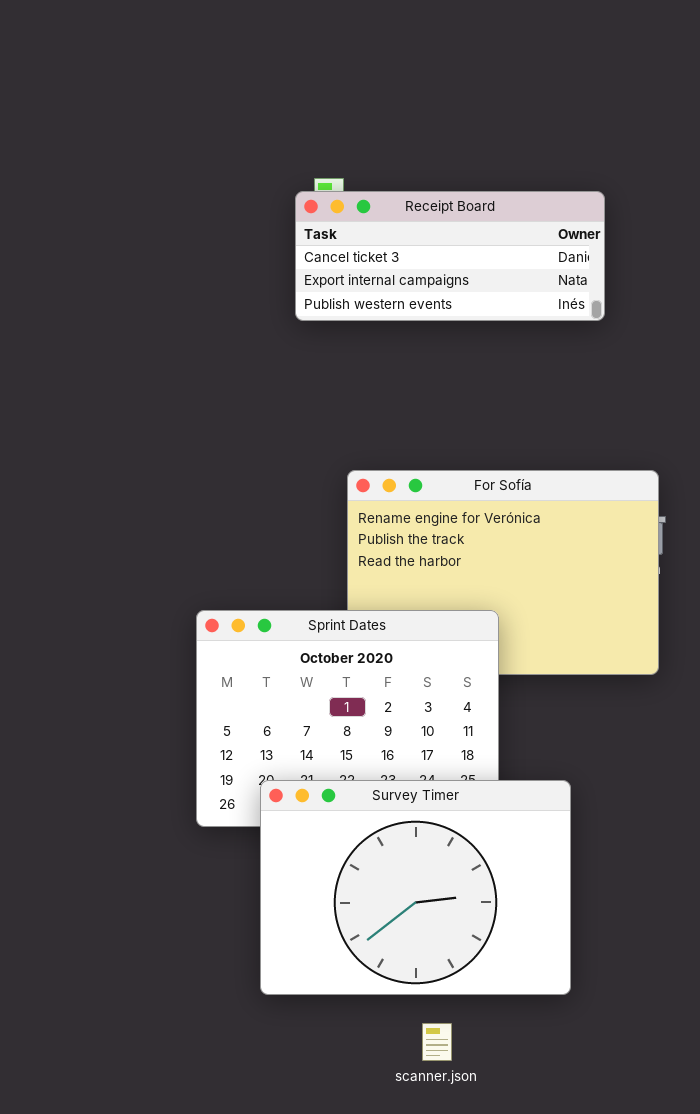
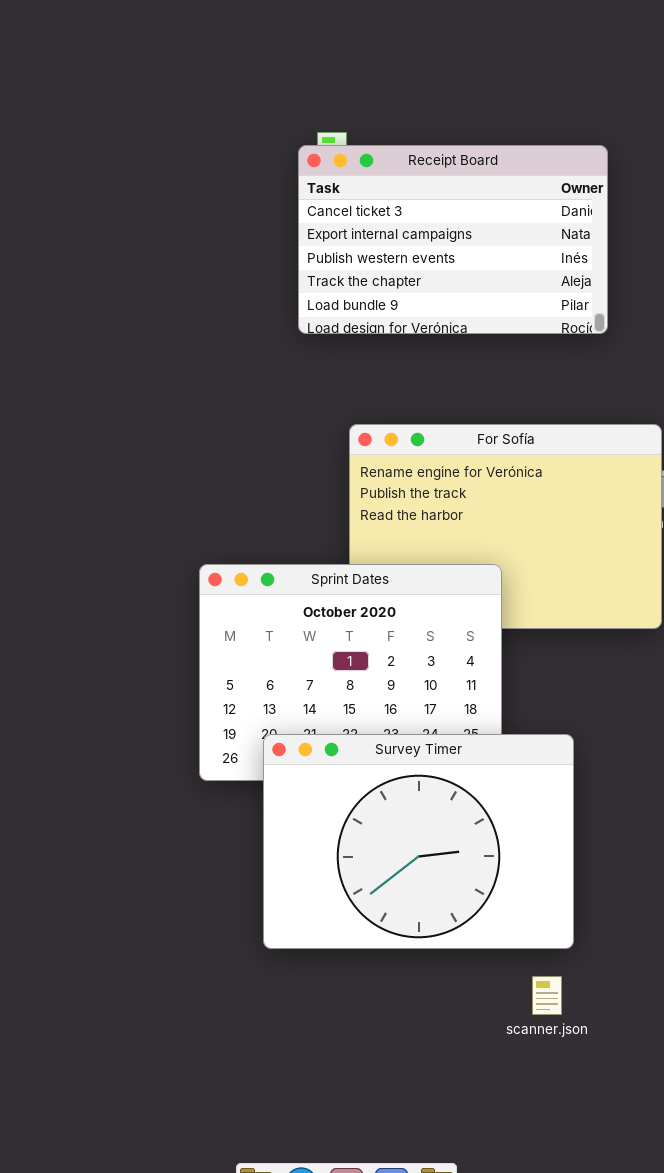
Receipt Board: [295,191,605,321] -> [298,145,608,334], resized
scanner.json: [422,1023,452,1061] -> [532,976,562,1015], moved

